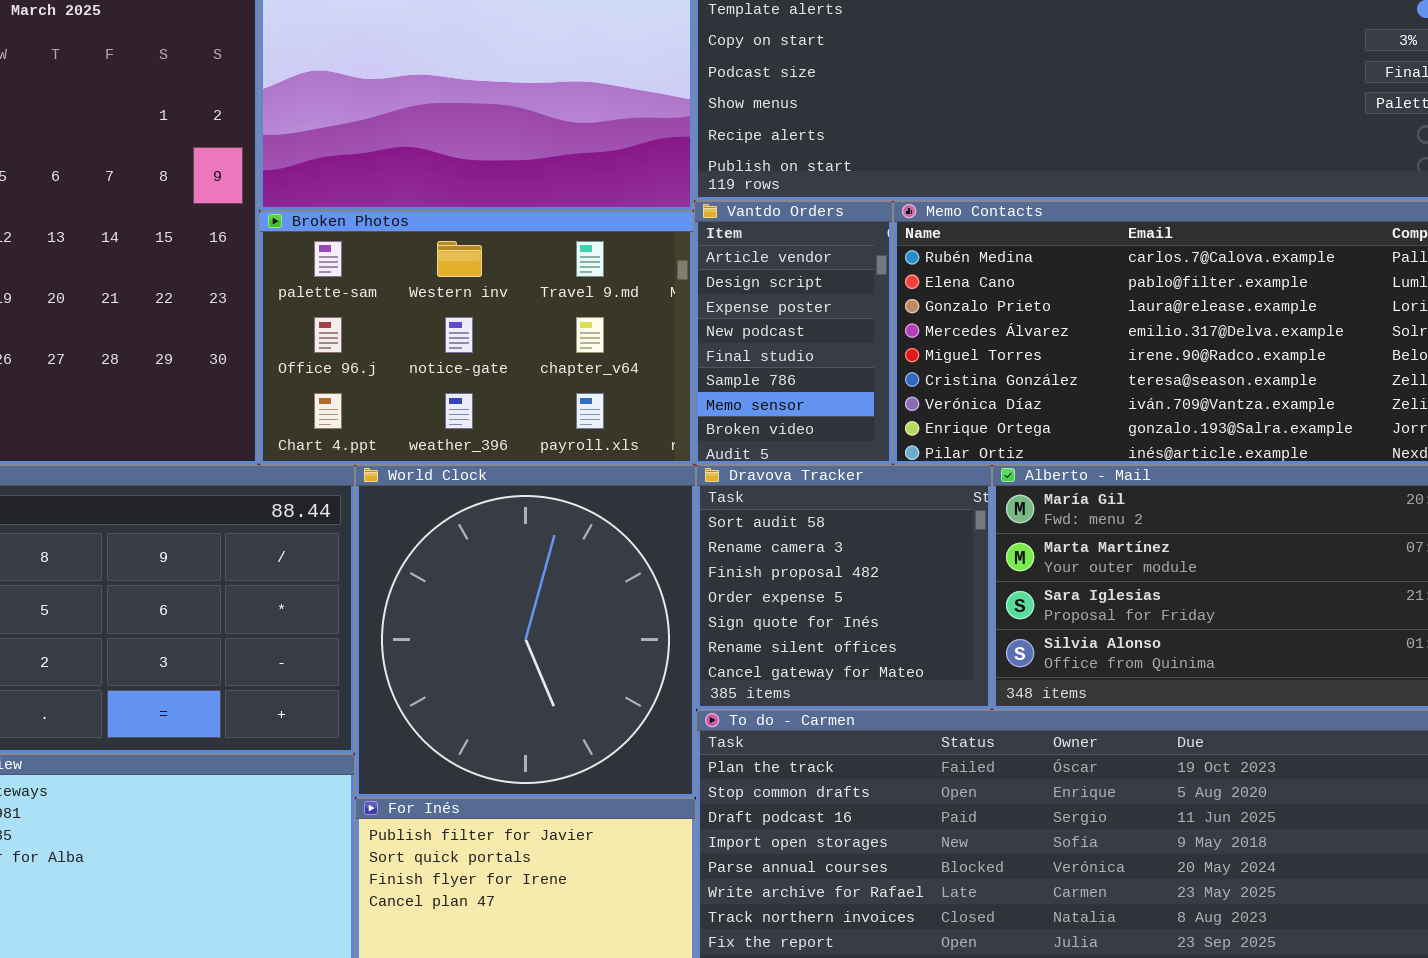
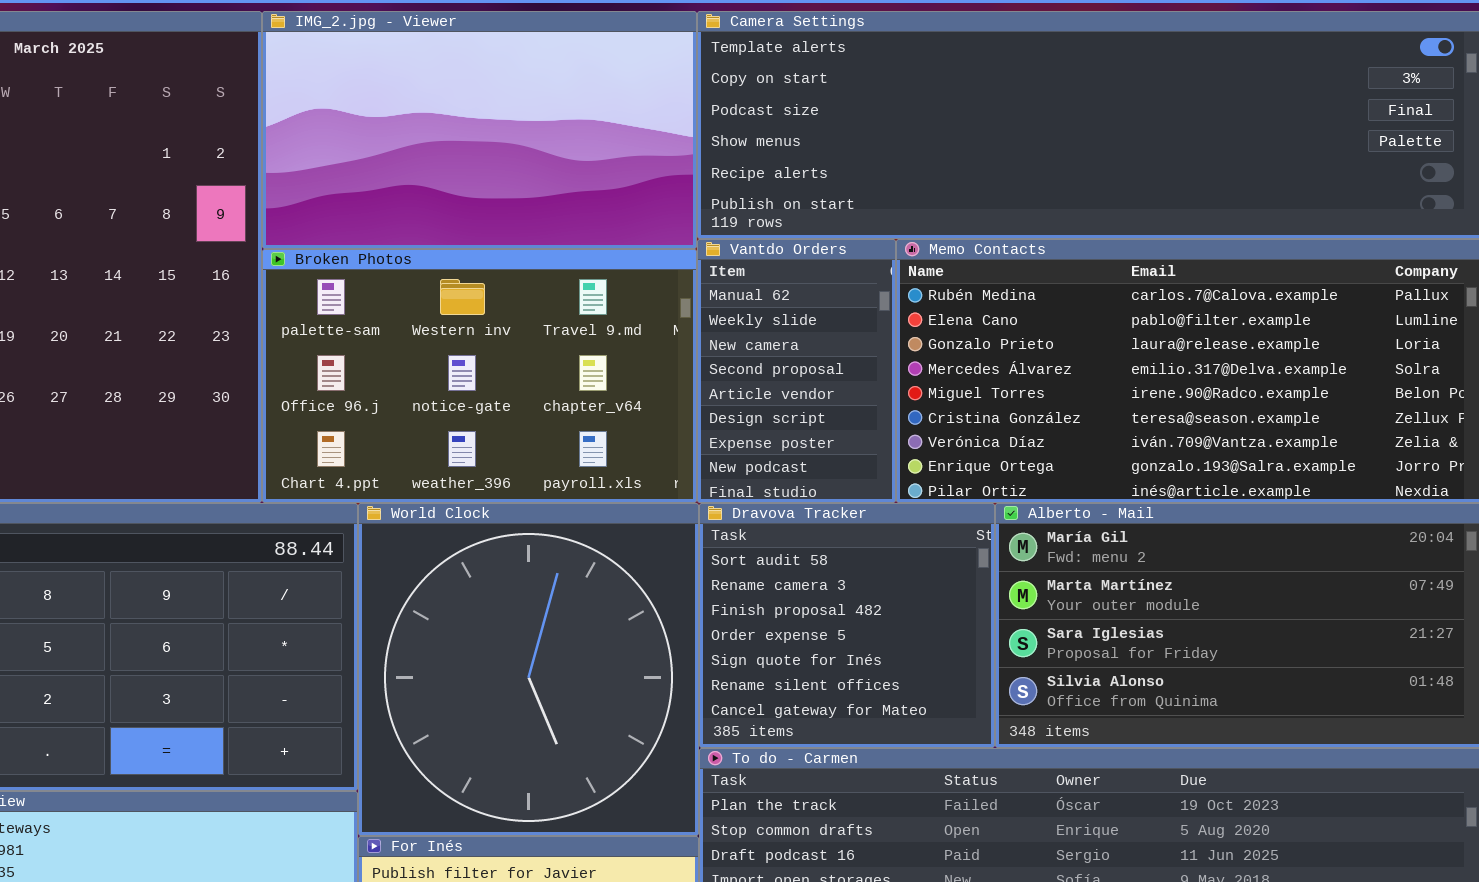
Vantdo Orders: [694,201,893,465] -> [697,239,896,503], scrolled up 4 rows

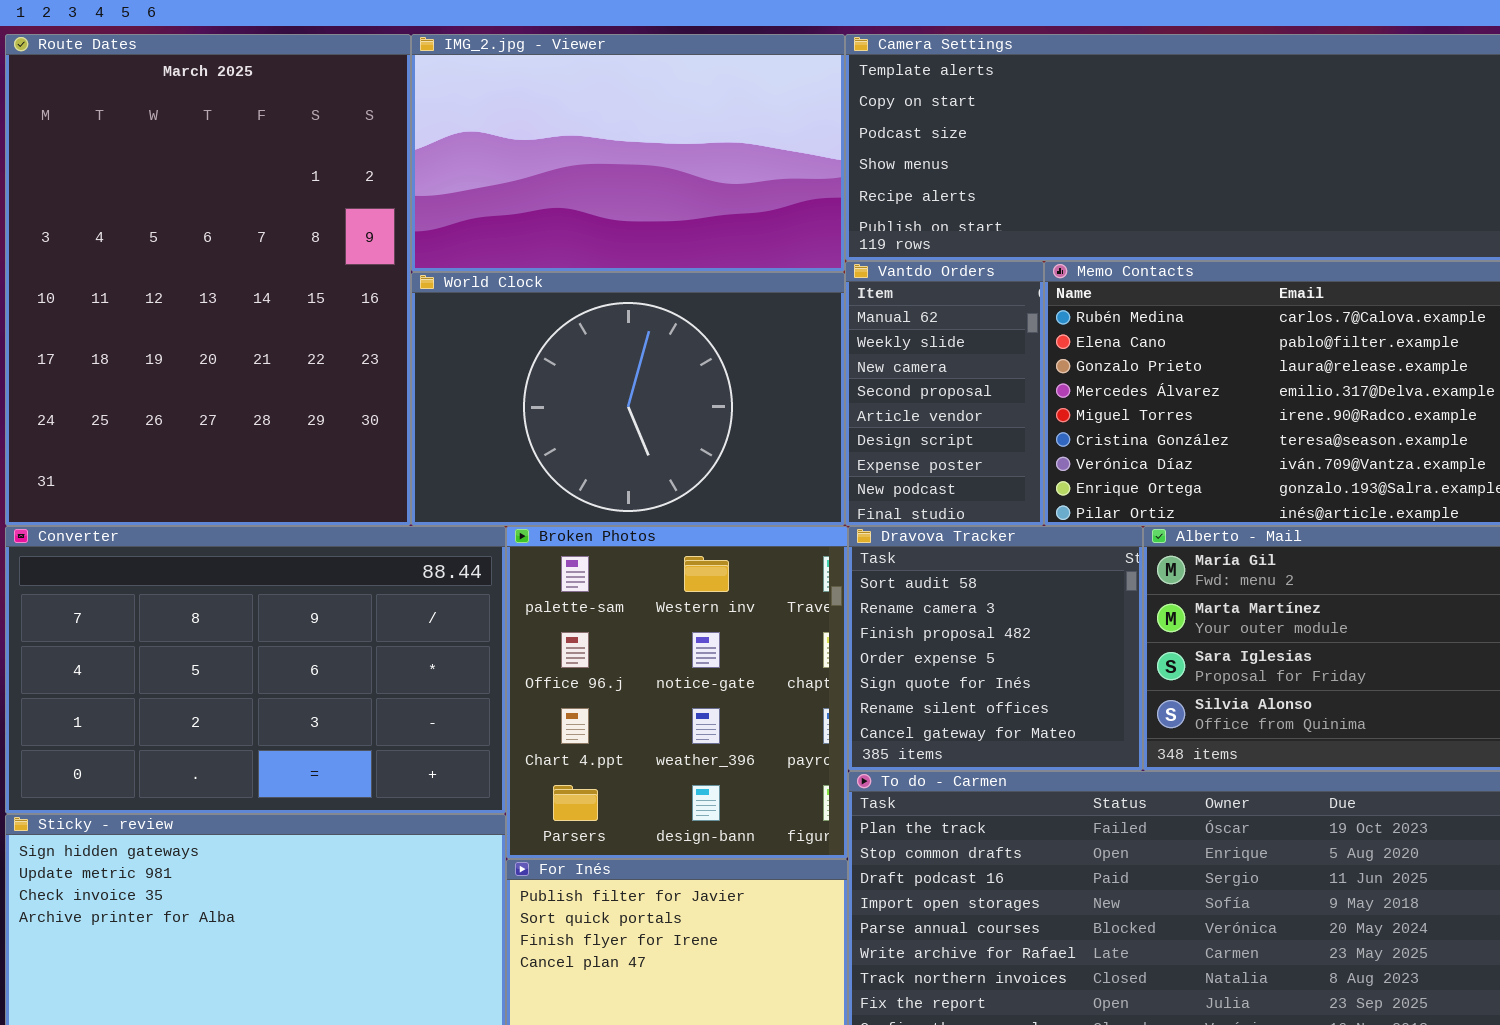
Broken Photos: [262,249,697,503] -> [506,526,848,859], moved, resized
World Clock: [358,503,699,836] -> [411,272,845,526], moved, resized

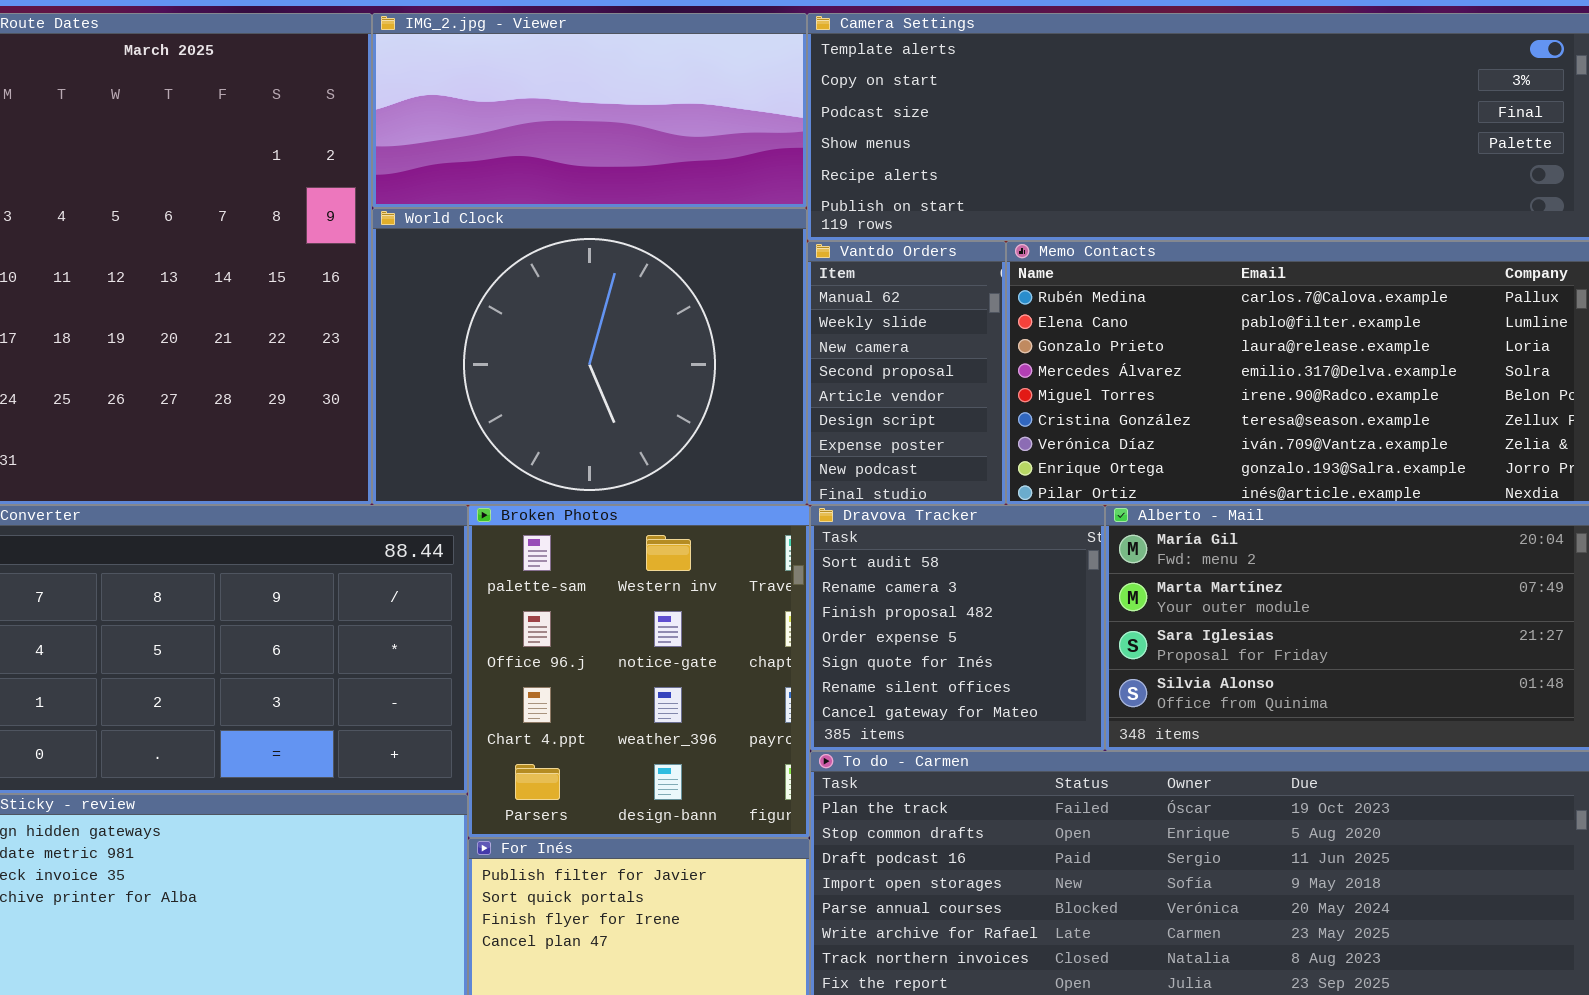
IMG_2.jpg - Viewer: [411,34,845,272] -> [372,13,807,208], resized
World Clock: [411,272,845,526] -> [372,208,807,505], resized

